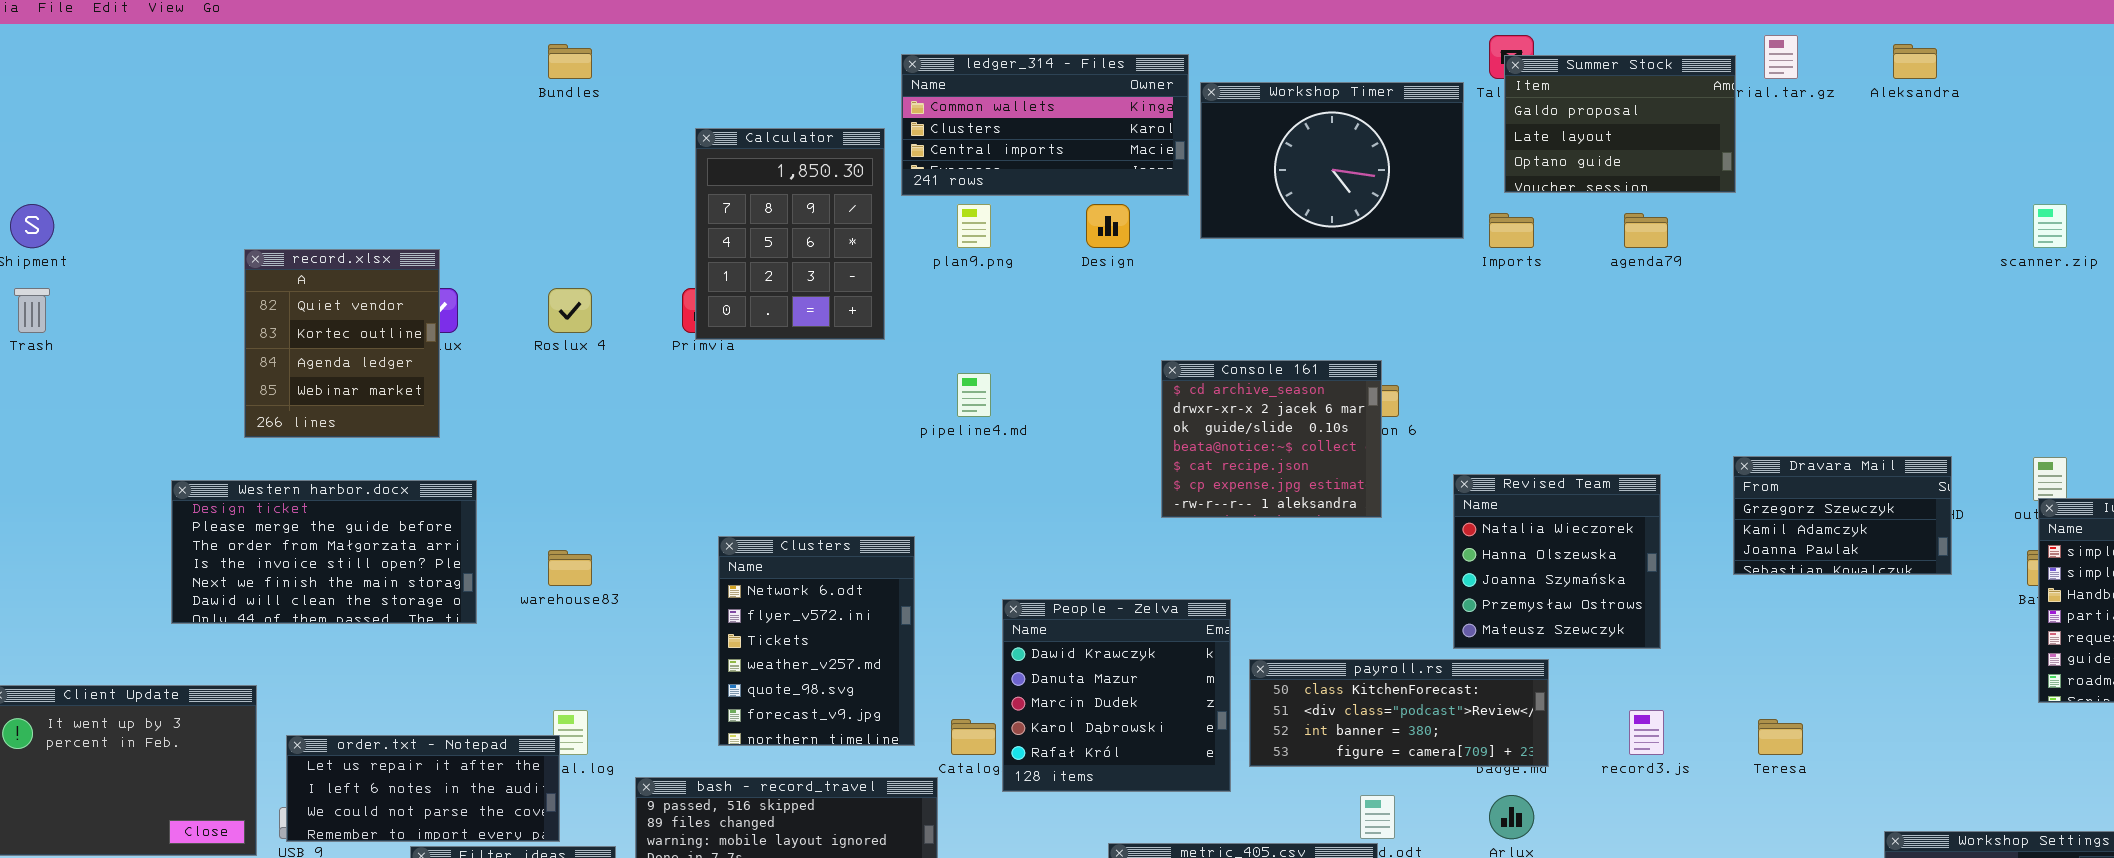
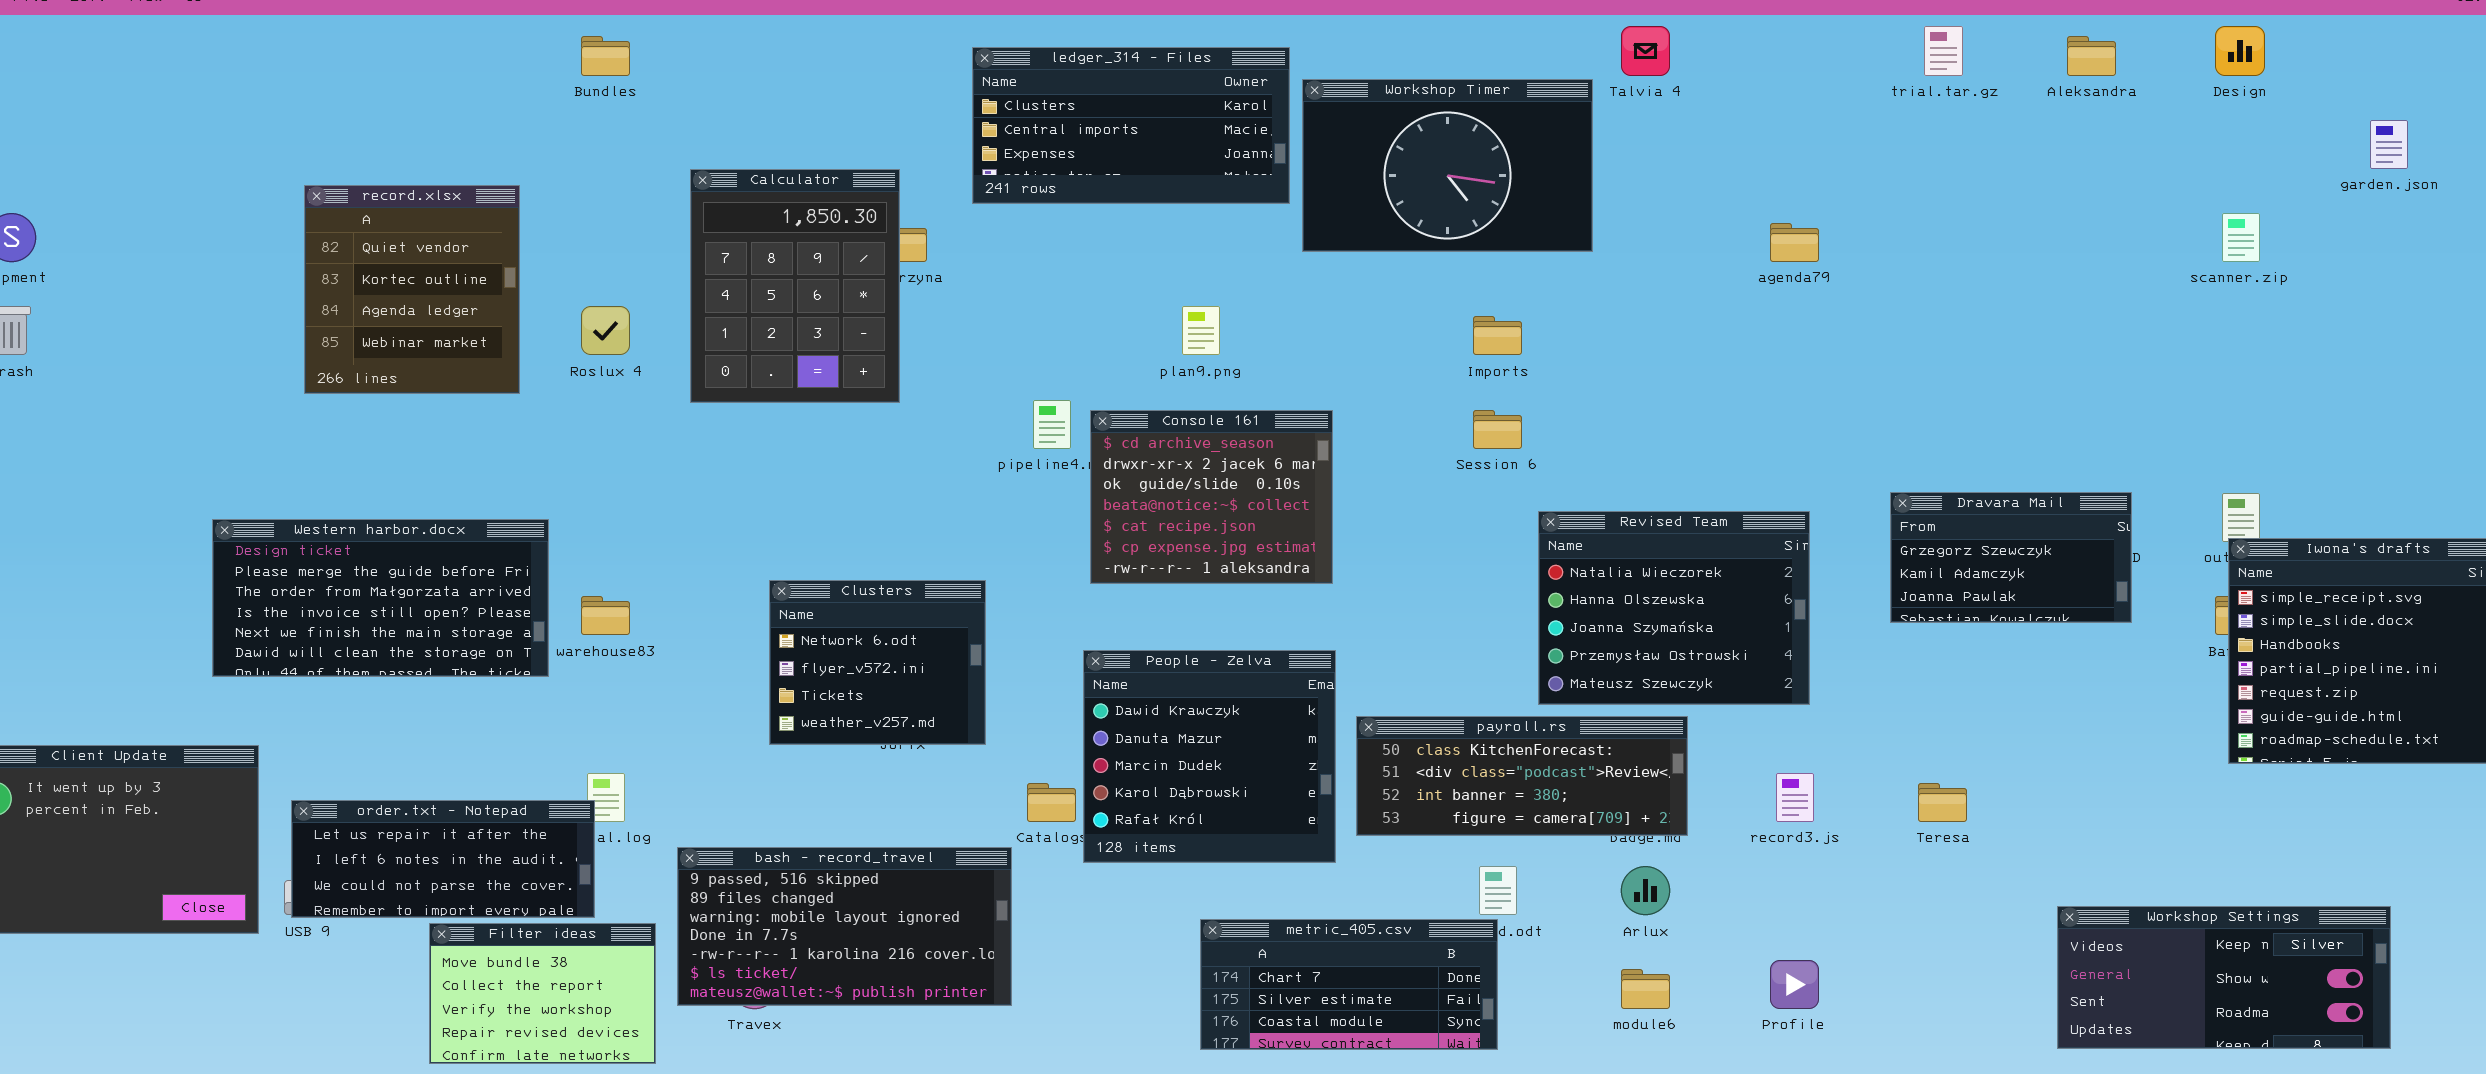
ledger_314 - Files: [901,54,1189,196] -> [972,47,1290,204], scrolled down 1 row
Summer Stock: [1504,55,1736,193] -> none, closed
Calculator: [695,128,885,340] -> [690,169,900,403], moved
plan9.png: [957,204,991,248] -> [1182,306,1220,355], moved
Design: [1086,204,1130,248] -> [2215,26,2265,76], moved
Imports: [1489,213,1534,248] -> [1473,316,1522,355], moved
record.xlsx: [244,249,440,438] -> [304,185,520,394], moved
Console 161: [1161,360,1382,518] -> [1090,410,1333,584], moved
Revised Team: [1453,474,1661,649] -> [1538,511,1810,705], resized
Western harbor.docx: [171,480,477,624] -> [212,519,549,677], moved
Clusters: [718,536,915,746] -> [769,580,986,745], resized

